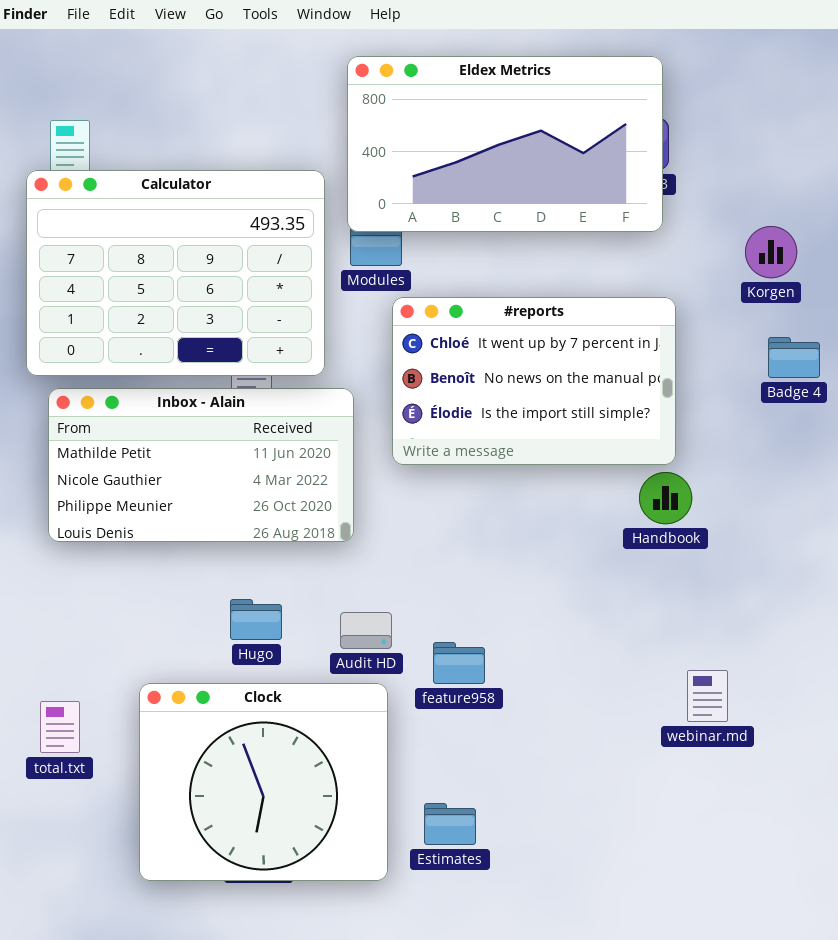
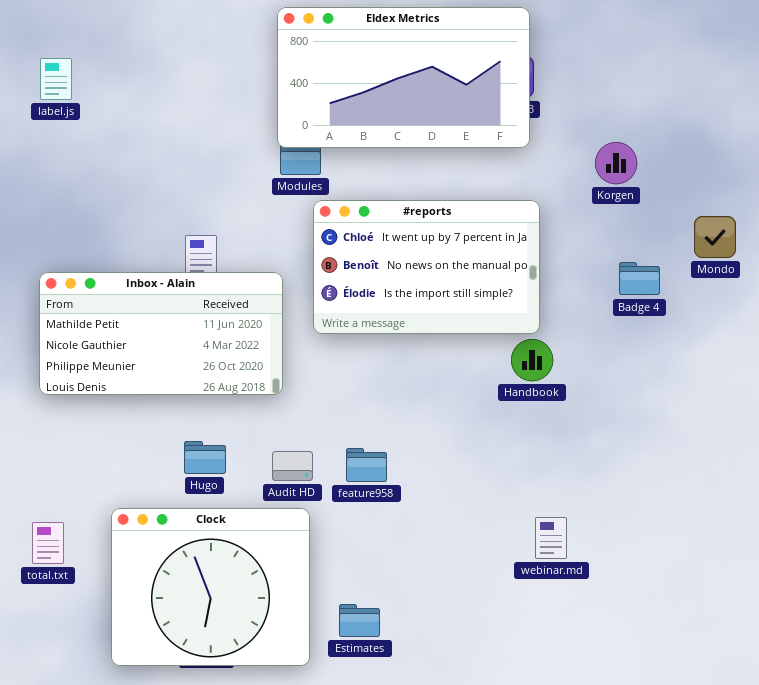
Calculator: [26,170,325,376] -> none, closed
Badge 4: [768,337,820,378] -> [619,262,660,295], moved
feature958: [433,642,485,684] -> [346,448,387,482], moved
webinar.md: [687,670,728,722] -> [535,517,567,559], moved

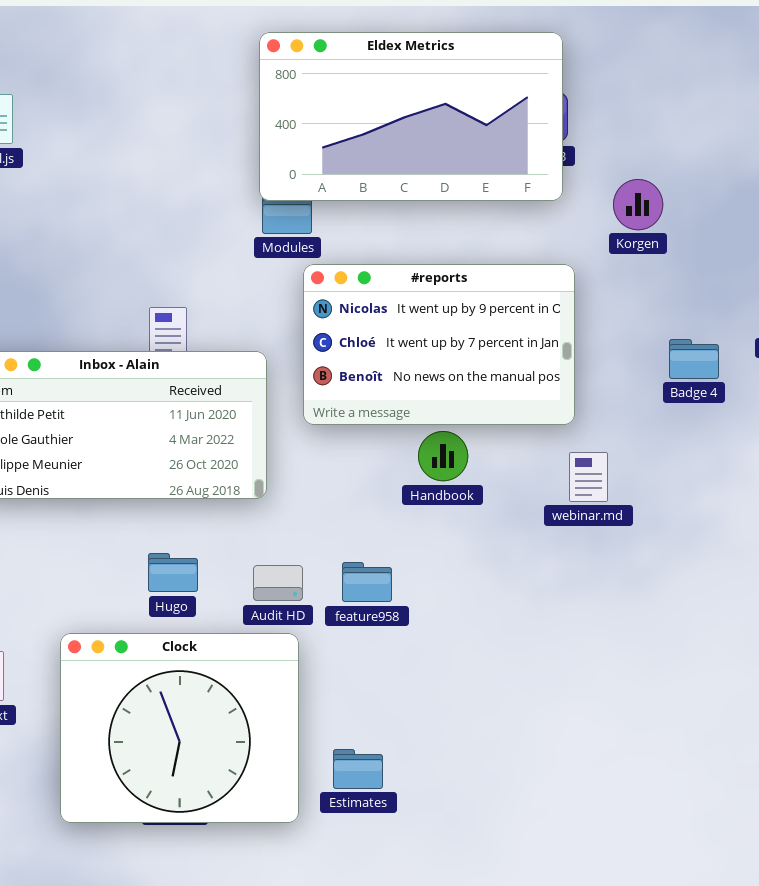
Korgen: [595,142,637,184] -> [613,179,663,230], moved
#reports: [313,200,540,334] -> [303,264,575,425], scrolled up 1 row
Handbook: [511,339,553,381] -> [418,431,468,481], moved
webinar.md: [535,517,567,559] -> [569,452,608,502], moved

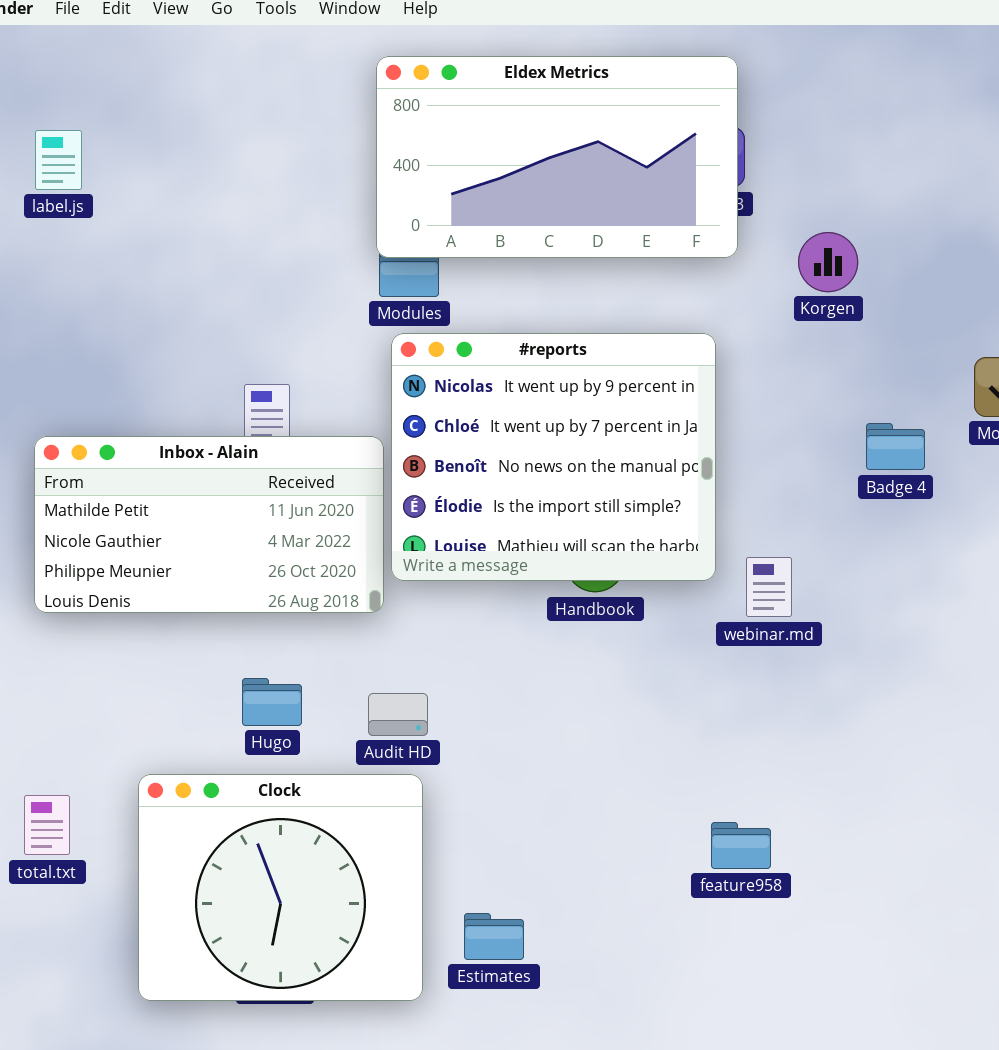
#reports: [303,264,575,425] -> [391,333,716,581], moved, resized
feature958: [342,562,392,602] -> [711,822,771,869], moved

